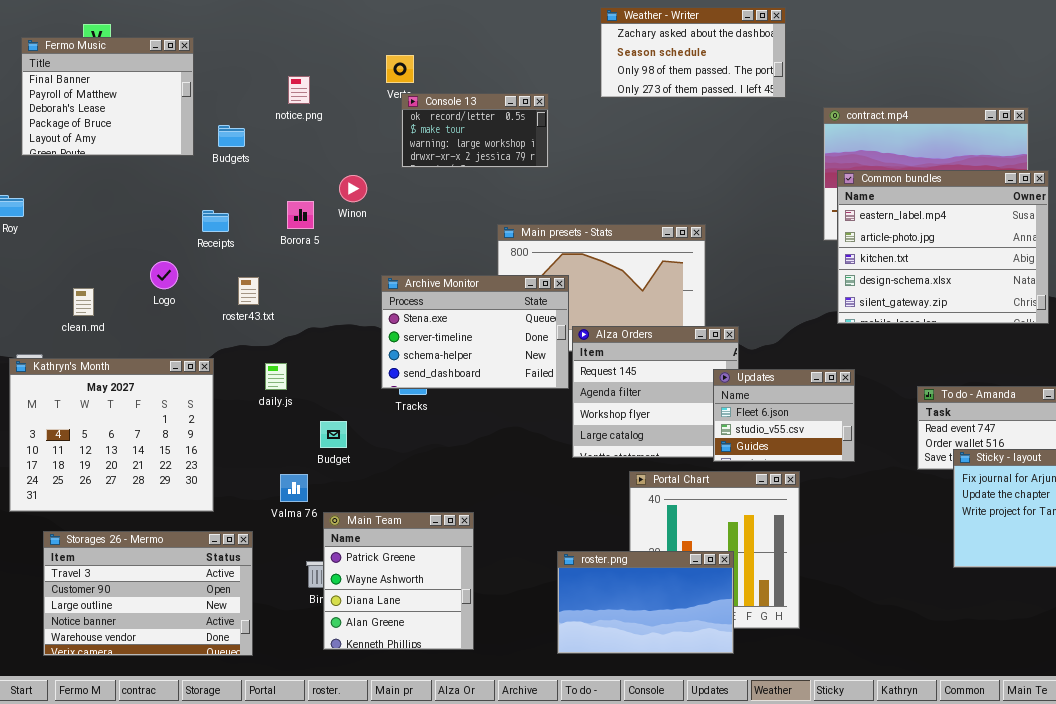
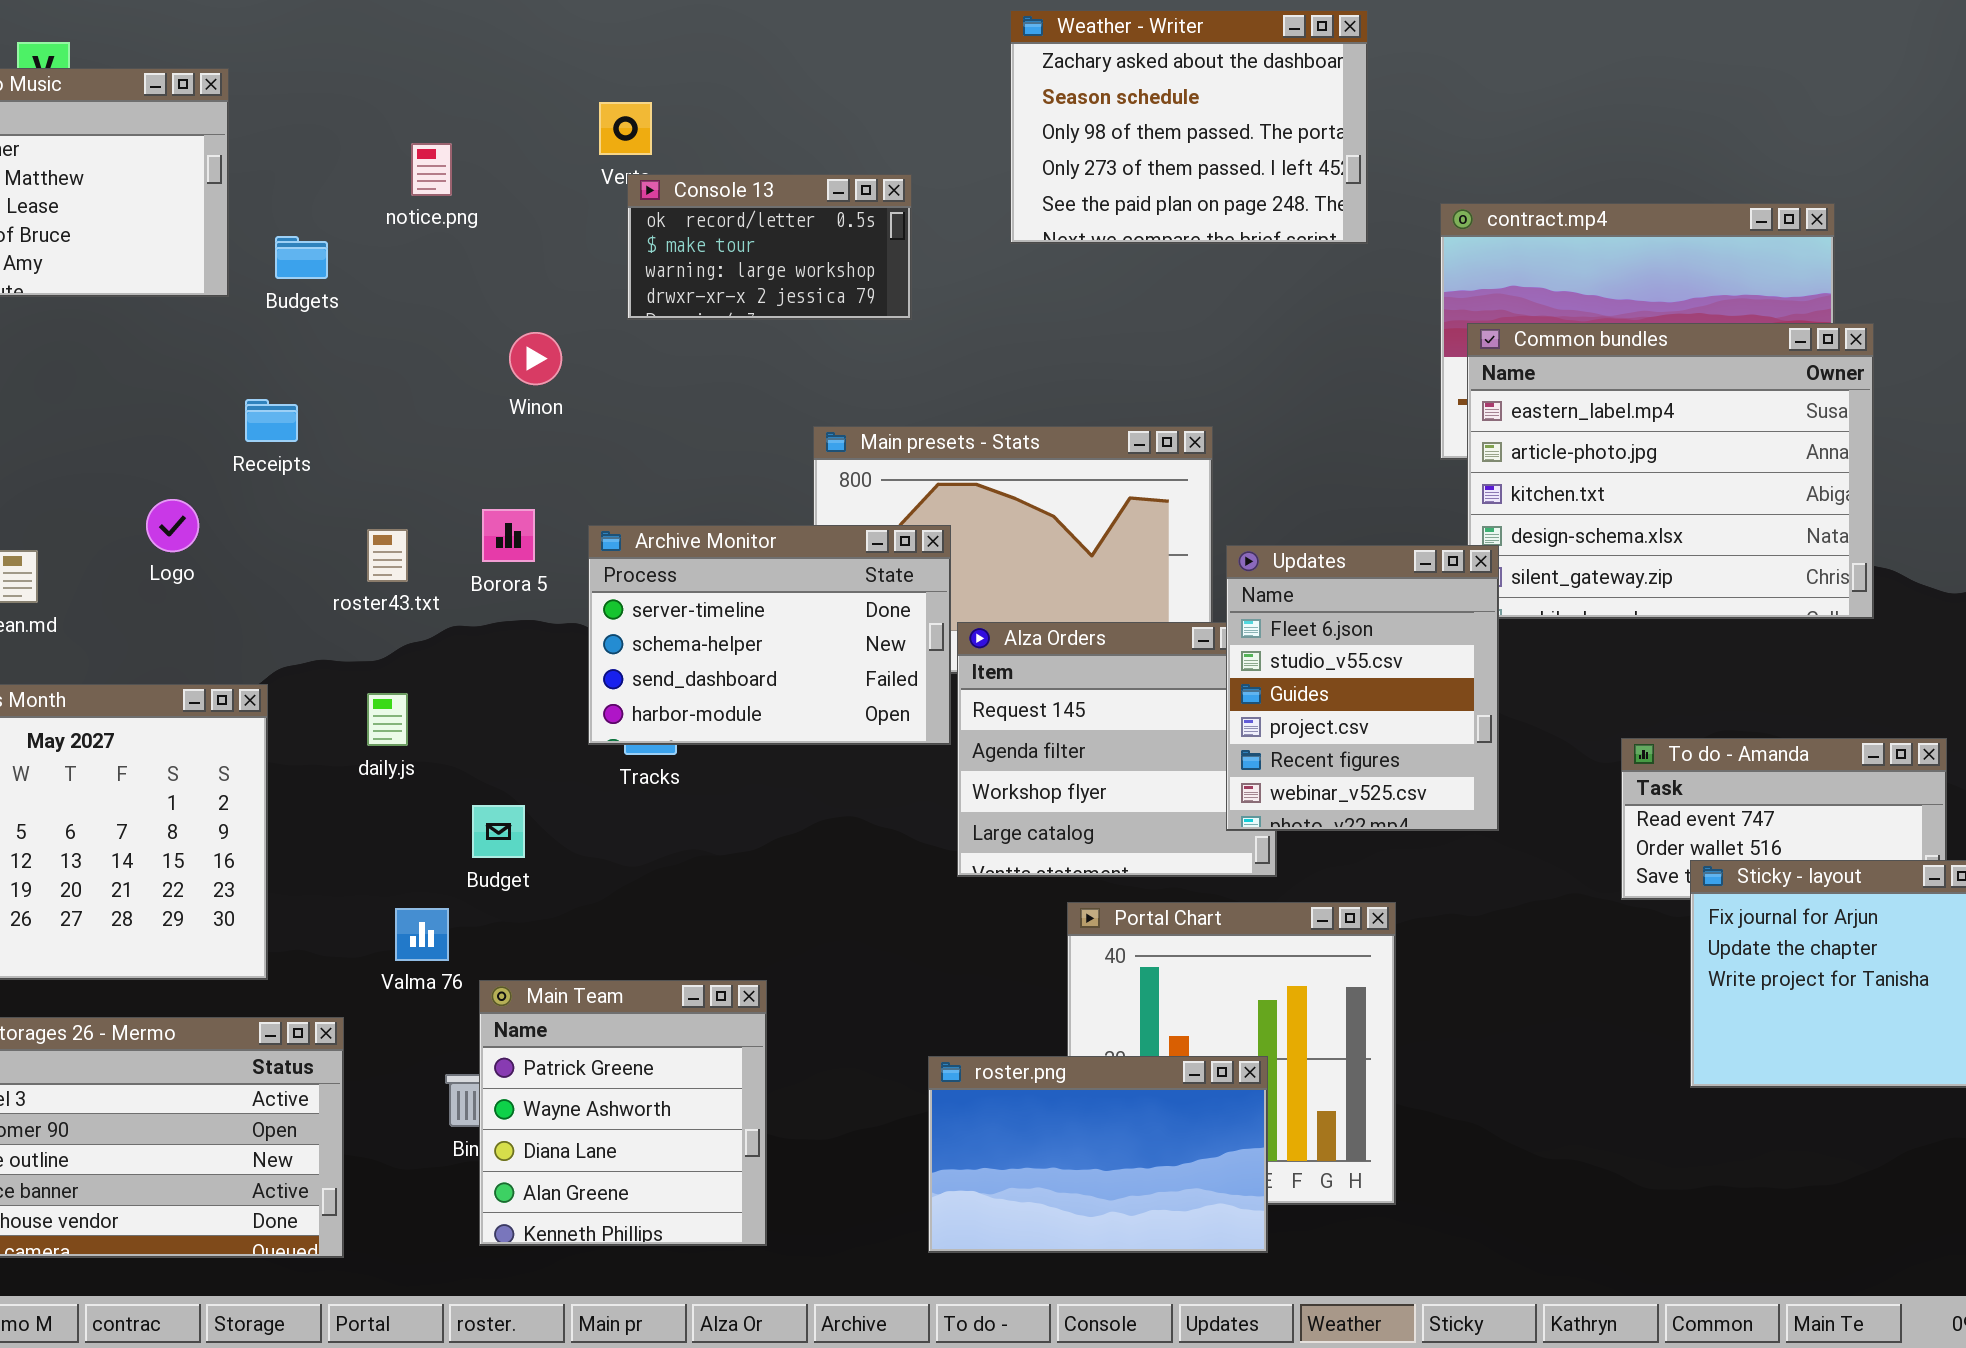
Weather - Writer: [600,7,786,98] -> [1010,10,1368,244], resized
Borora 5: [287,201,314,229] -> [482,509,535,562], moved
Archive Monitor: [381,275,569,389] -> [588,525,951,745], scrolled down 1 row
roster43.txt: [238,277,259,305] -> [367,529,408,582], moved
Updates: [713,369,855,462] -> [1226,545,1499,831], moved, resized

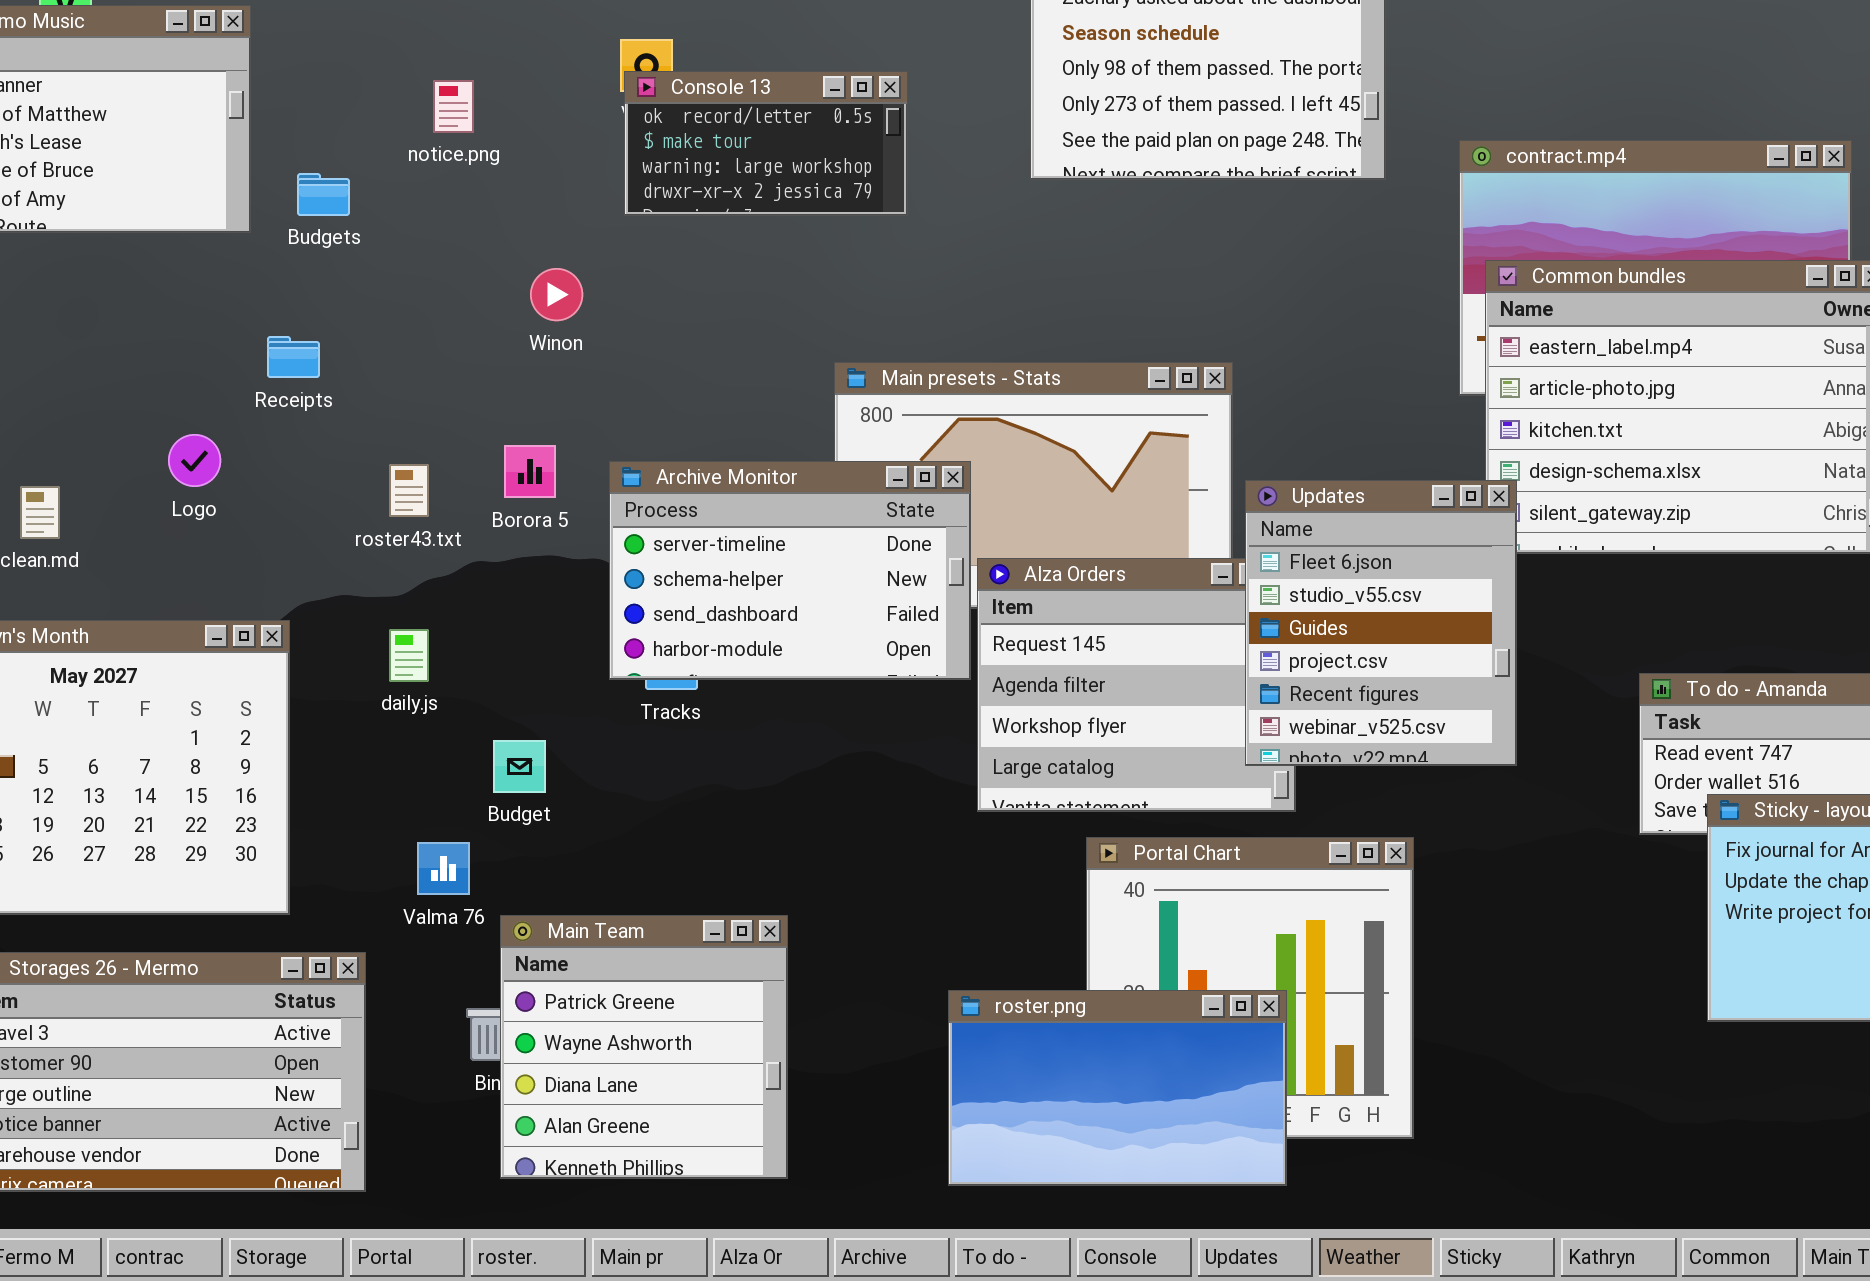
Console 13: [627,174,912,320] -> [624,71,908,216], moved

